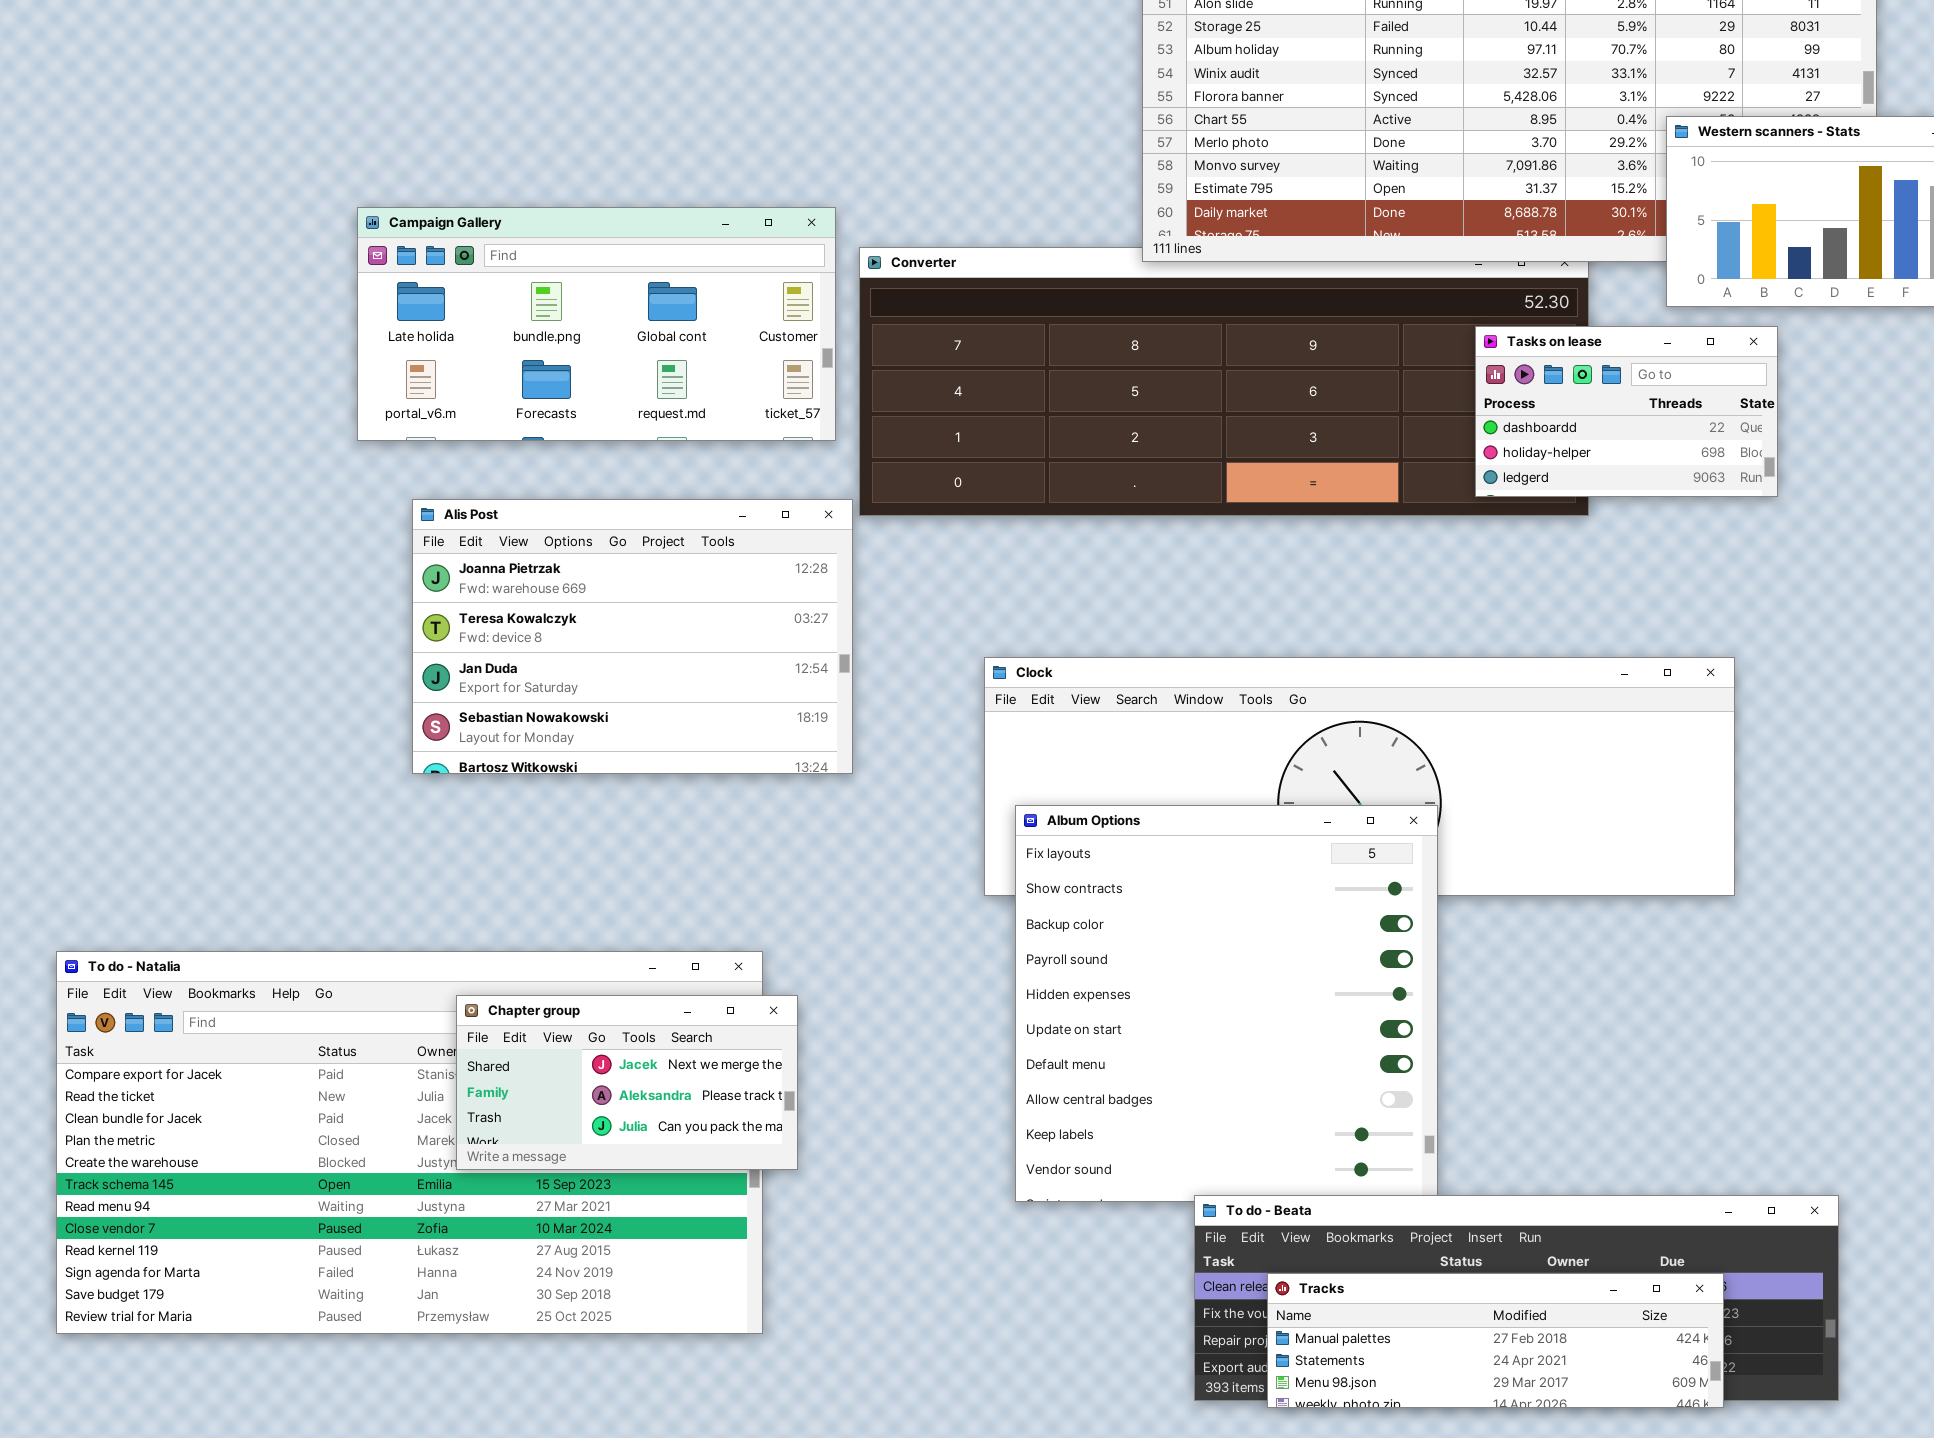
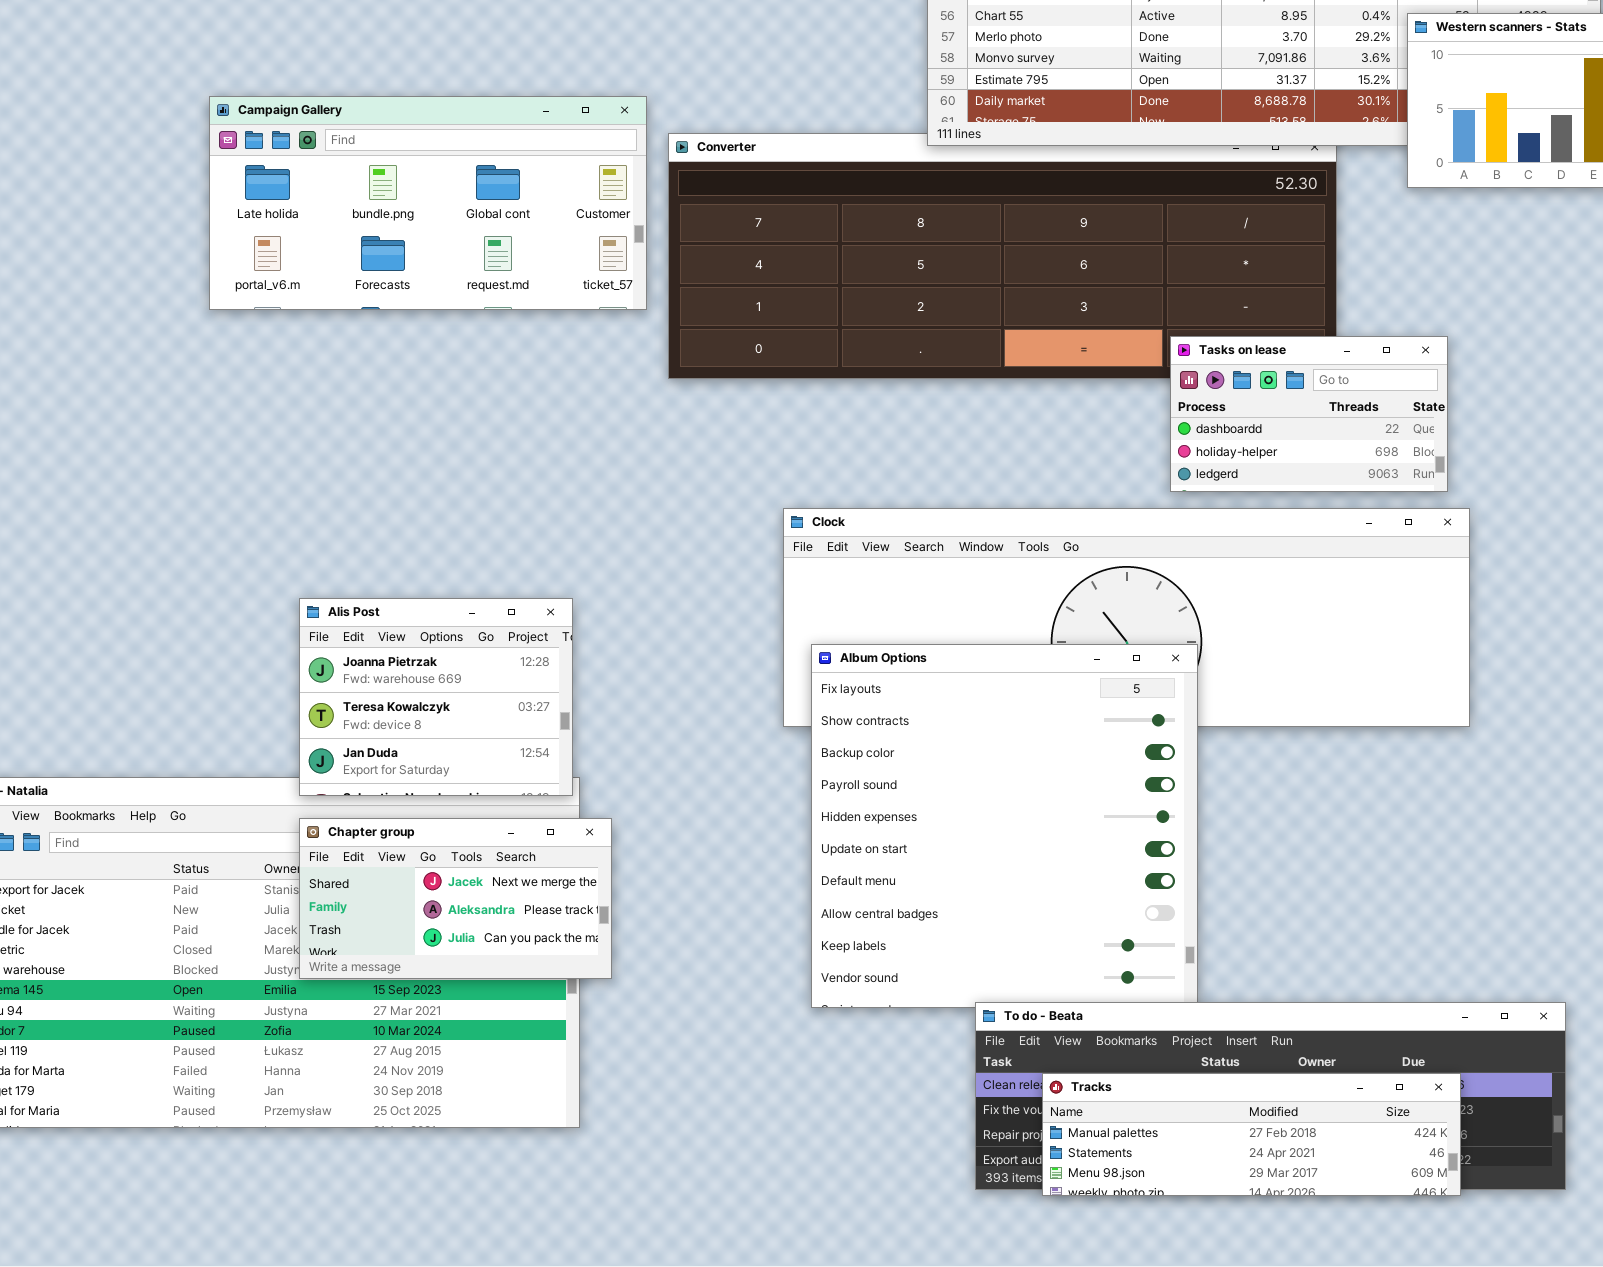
Tasks on lease: [1475,326,1778,497] -> [1170,336,1448,492], moved
Alis Post: [412,499,853,774] -> [299,598,573,796], moved, resized

